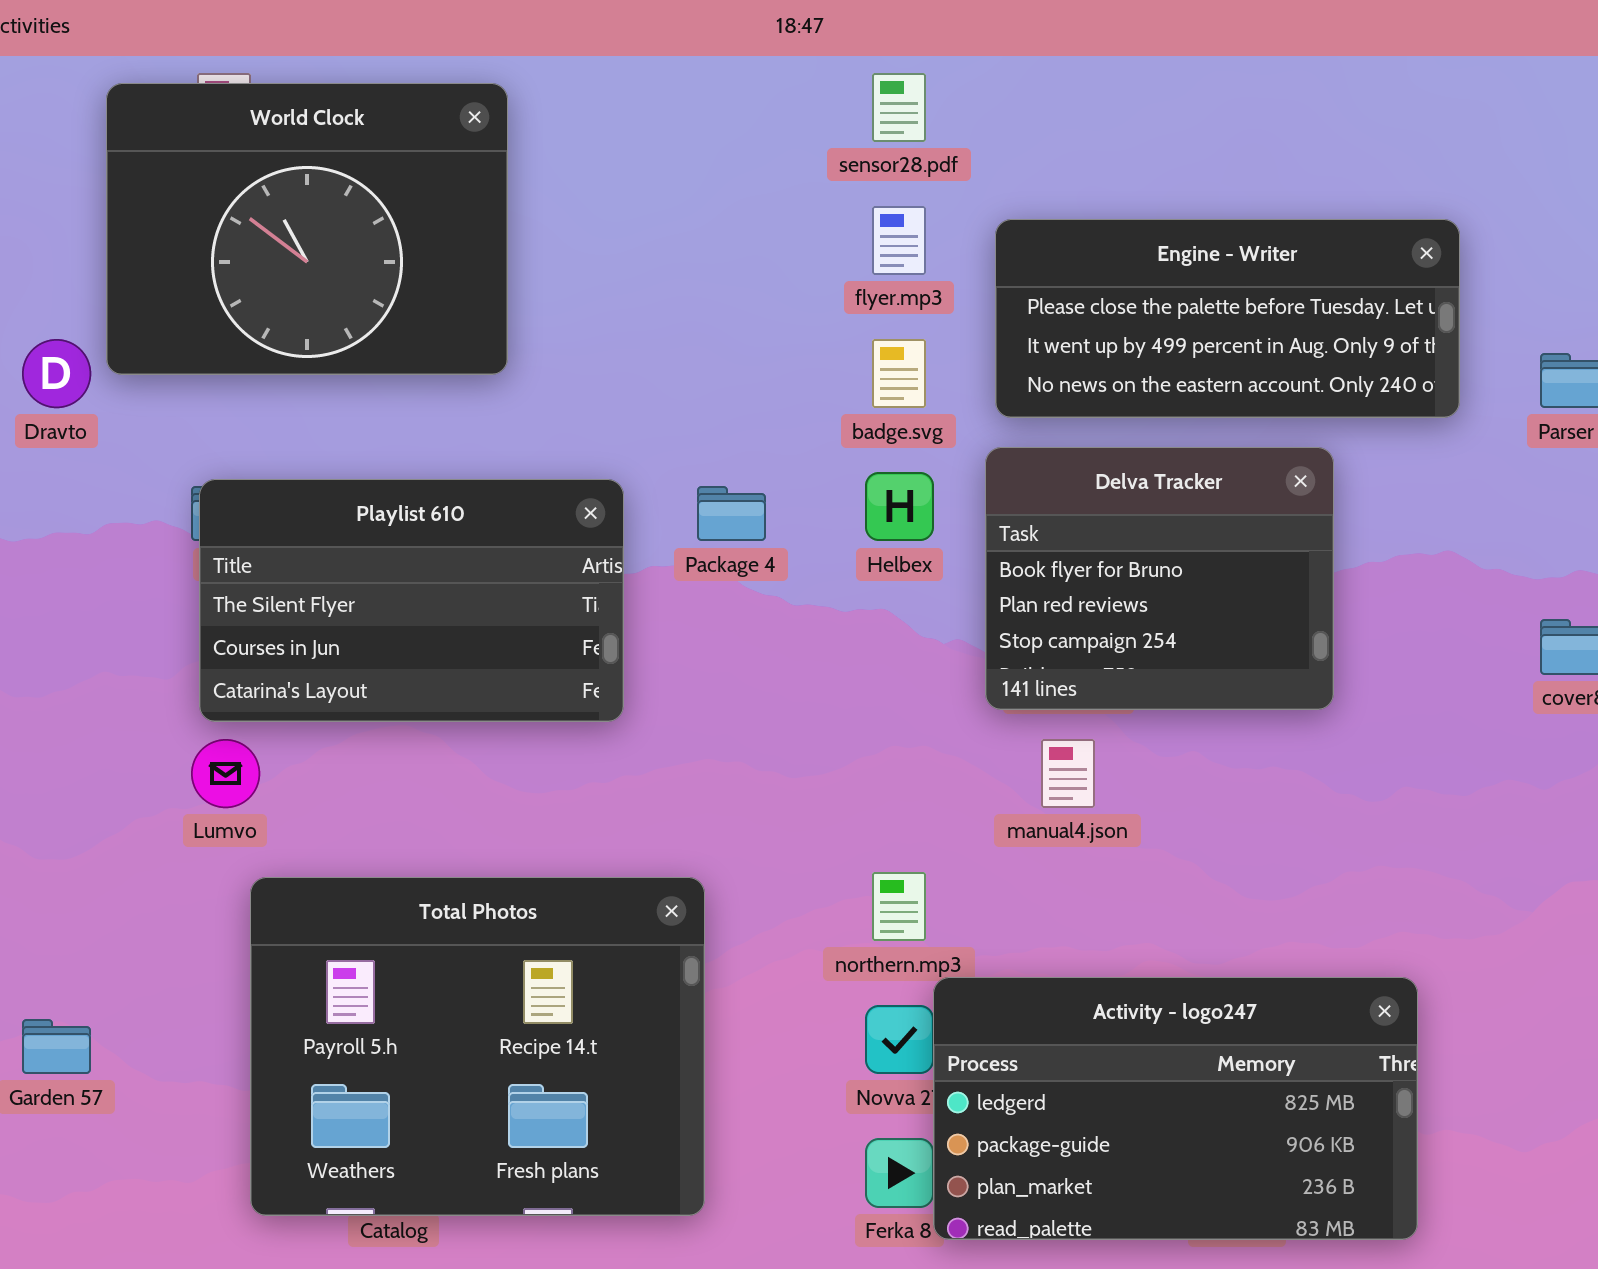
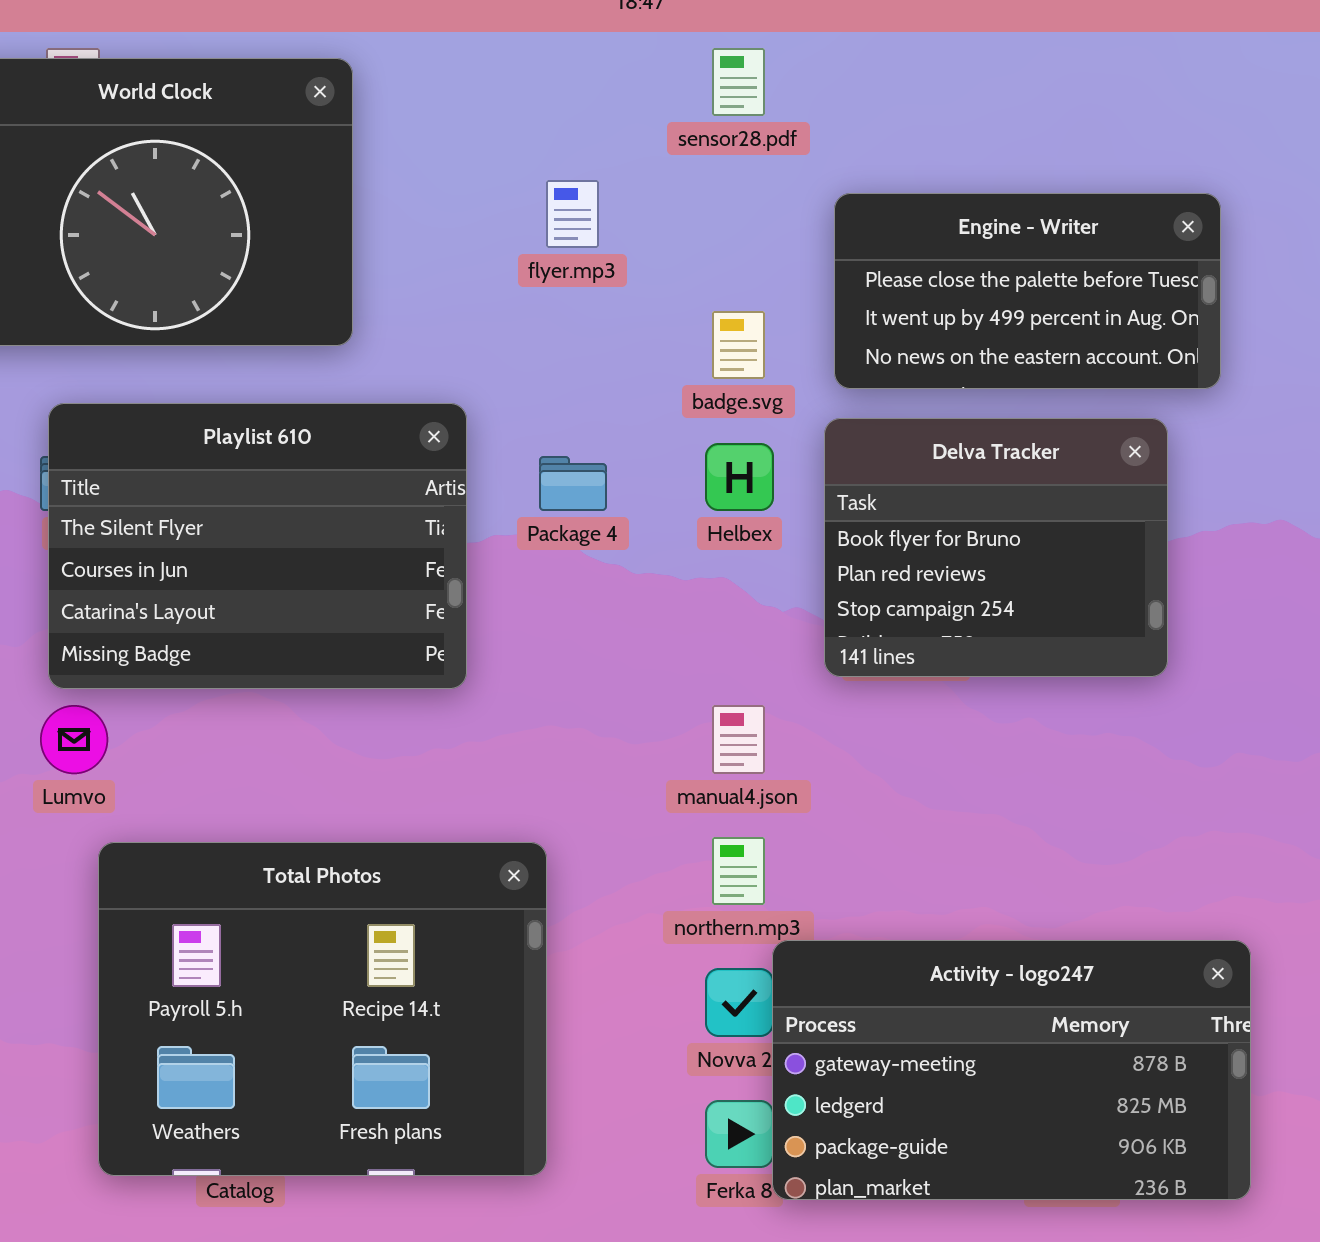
flyer.mp3: [872,206,926,275] -> [546,180,599,248], moved
Engine - Writer: [995,219,1460,418] -> [834,193,1221,389], resized
Playlist 610: [199,479,624,722] -> [48,403,467,689], resized
manual4.json: [1041,739,1095,808] -> [712,705,765,774], moved
Activity - logo247: [933,977,1418,1240] -> [772,940,1251,1200], scrolled up 1 row

